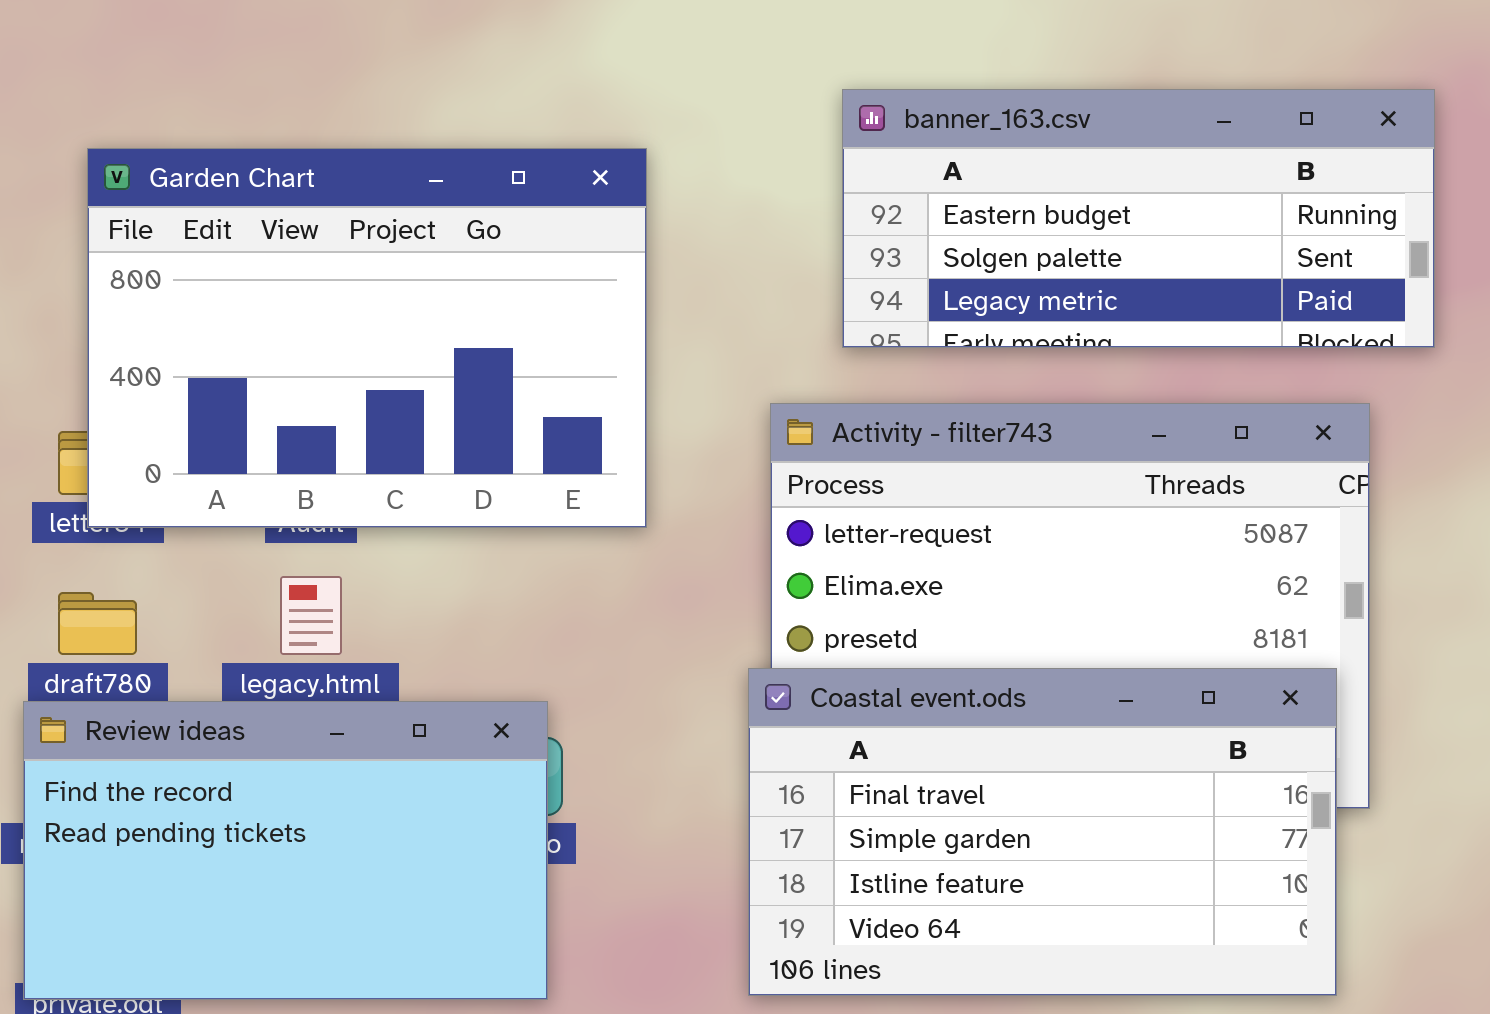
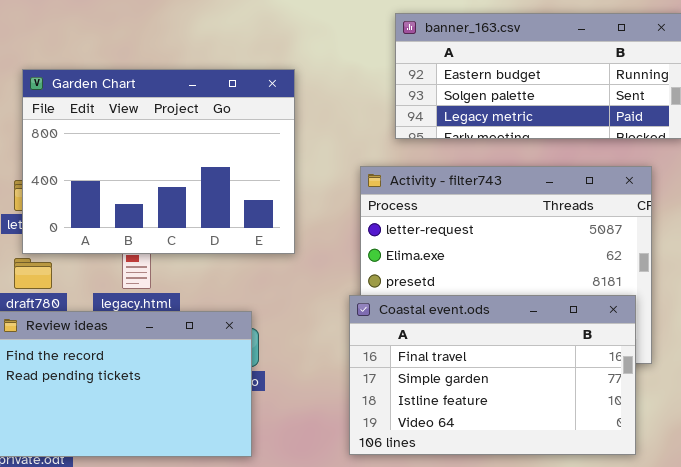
Garden Chart: [87,148,647,528] -> [22,69,295,254], moved

